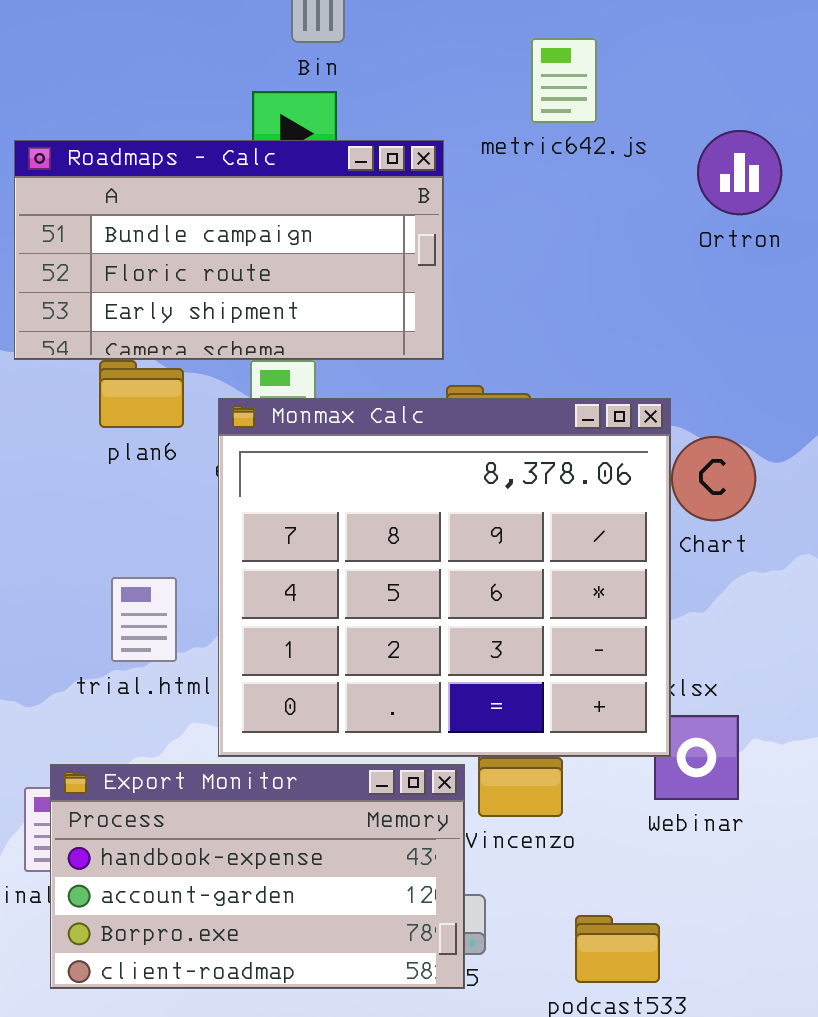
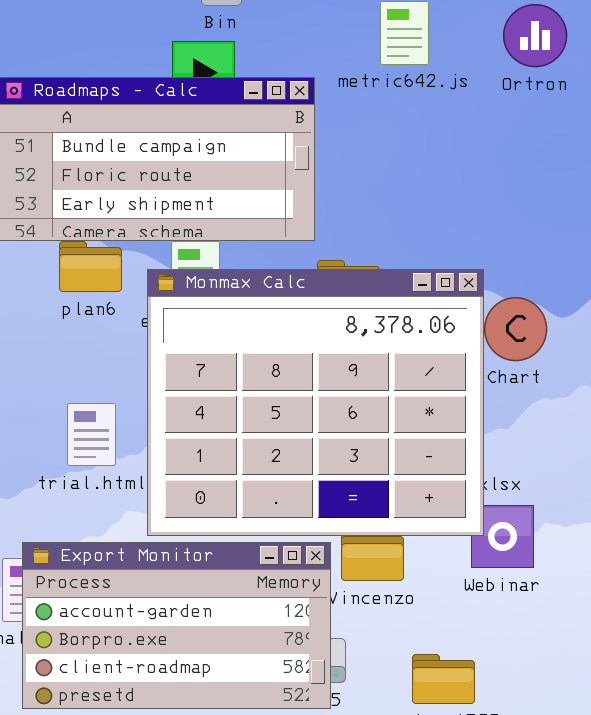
Ortron: [697,130,782,215] -> [503,4,567,67], moved
Export Monitor: [50,764,465,989] -> [22,542,331,709], scrolled down 1 row

